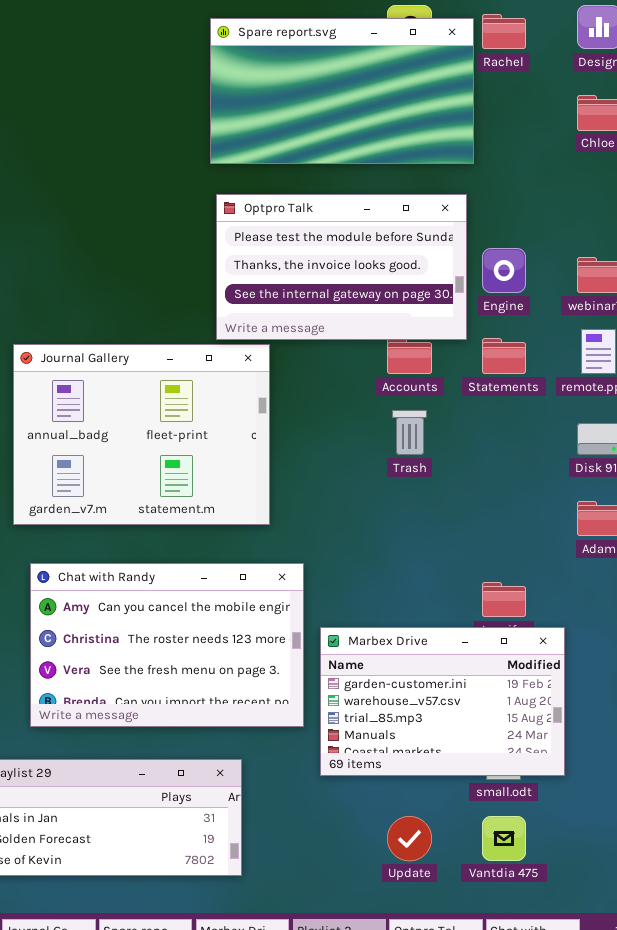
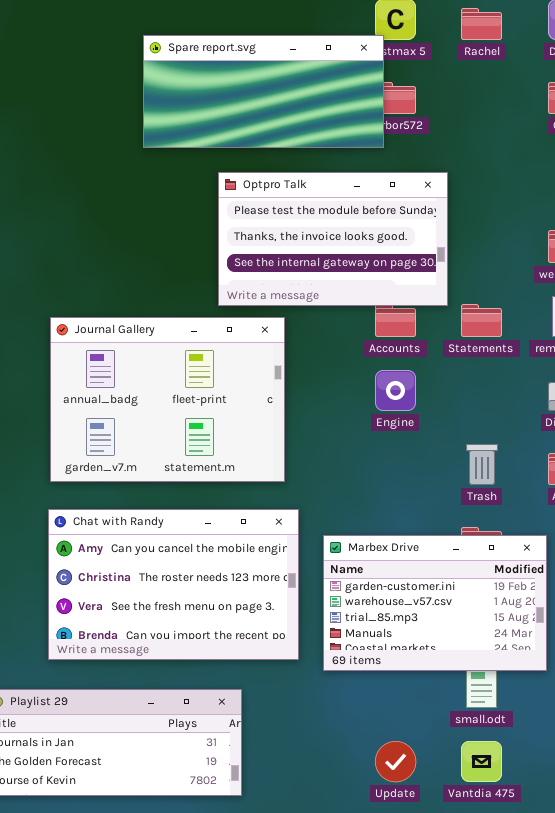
Spare report.svg: [210,18,474,164] -> [143,35,384,148], moved, resized
Engine: [482,248,526,293] -> [375,370,416,411], moved
Journal Gallery: [13,344,270,525] -> [50,317,285,482], moved
Trash: [392,410,427,455] -> [466,444,498,485], moved
Marbex Drive: [320,627,565,776] -> [323,535,547,671], moved

